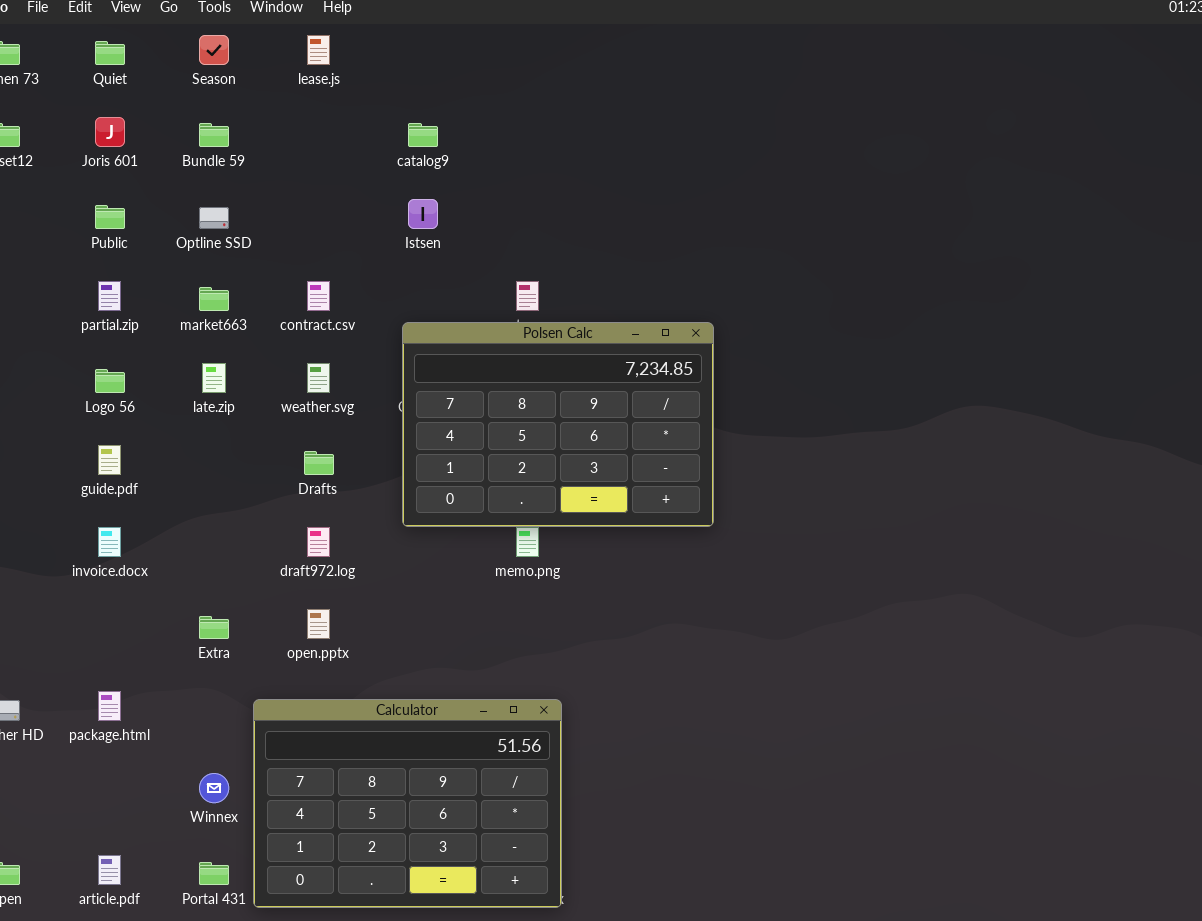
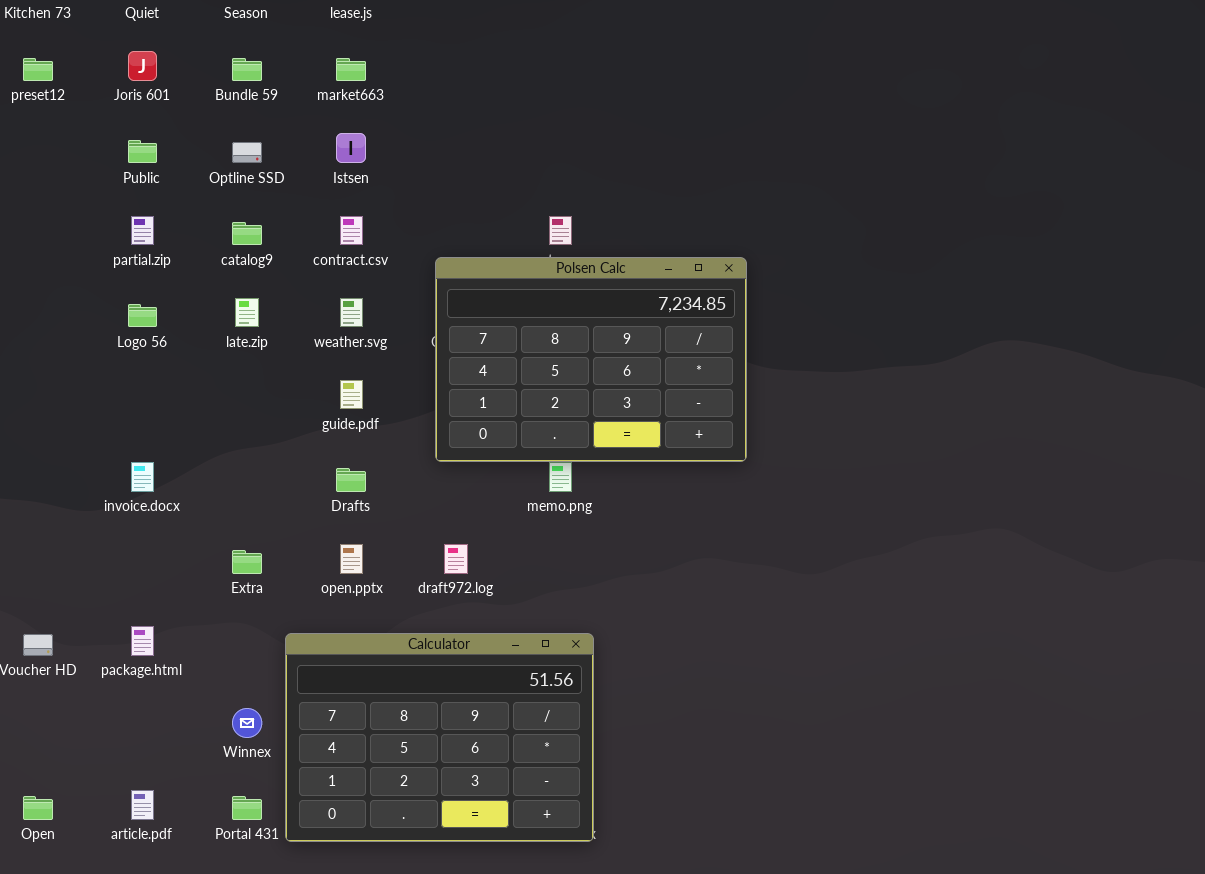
catalog9: [408,123,438,147] -> [232,222,262,245], moved
Istsen: [408,199,438,229] -> [336,133,366,163], moved
market663: [199,287,229,311] -> [336,58,366,81], moved
guide.pdf: [98,445,121,475] -> [340,380,363,409], moved
Drafts: [304,451,334,475] -> [336,468,366,492], moved
draft972.log: [307,527,330,557] -> [444,544,468,574], moved

